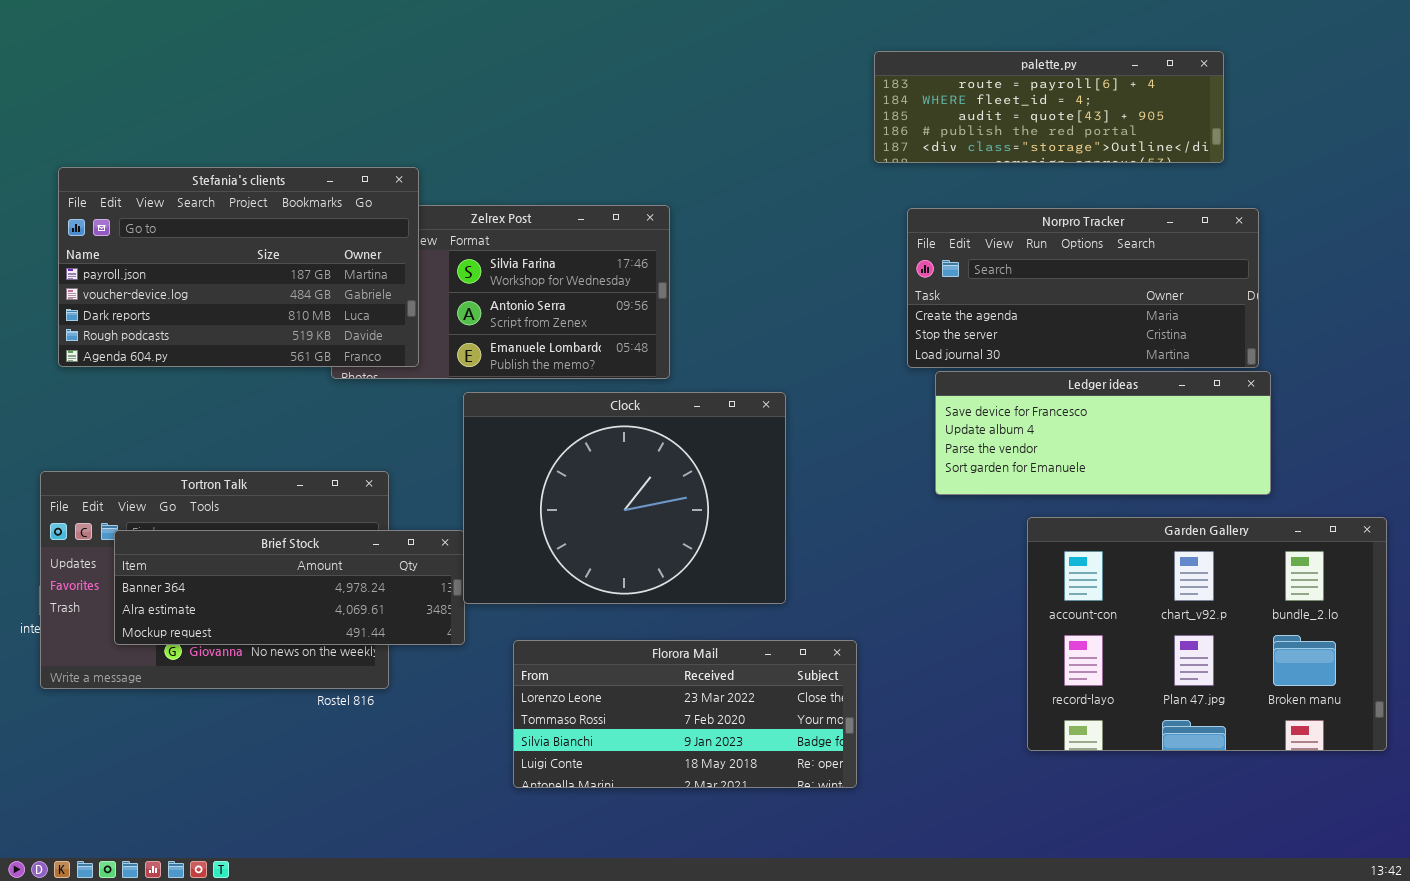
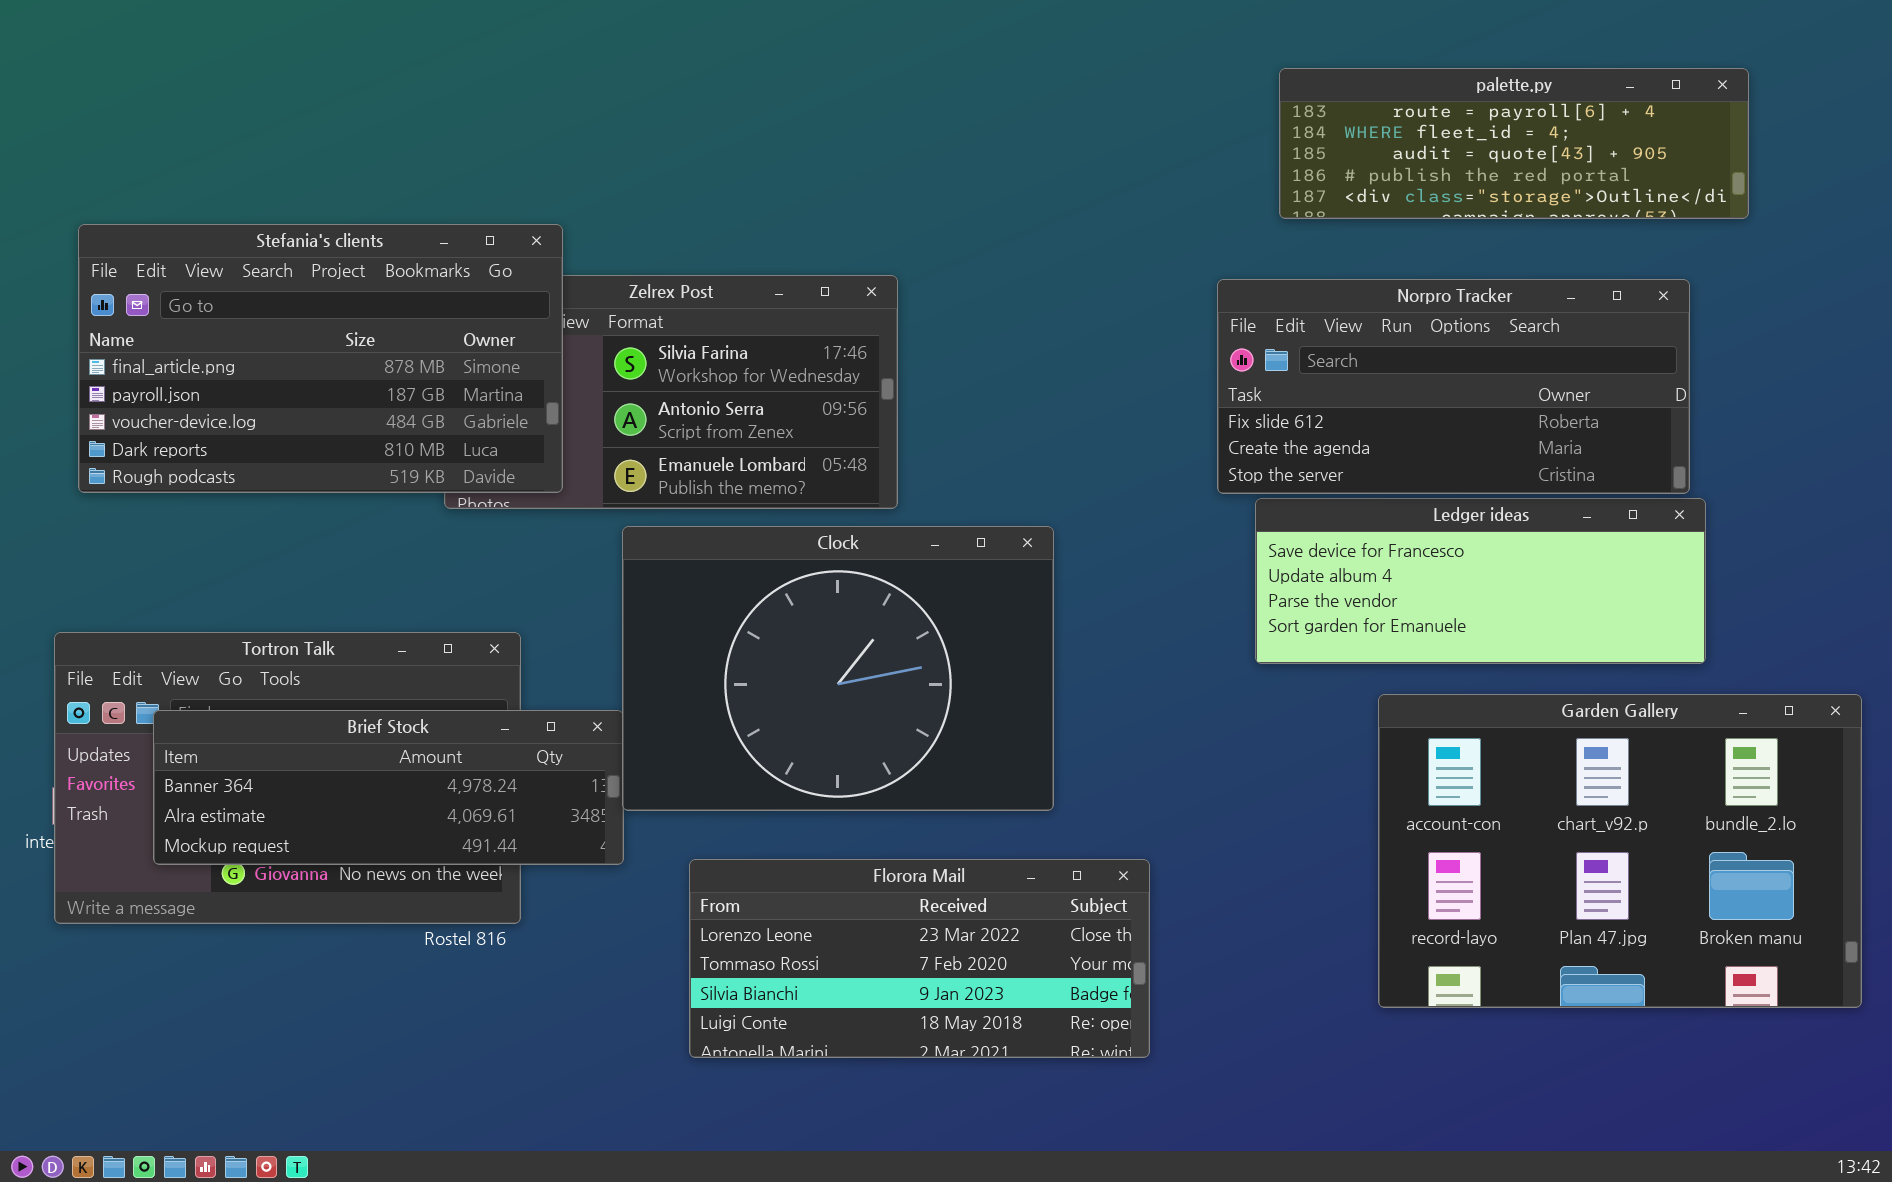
palette.py: [874,51,1224,163] -> [1279,68,1749,219], moved
Stefania's clients: [58,167,419,367] -> [78,224,563,493], scrolled up 1 row
Norpro Tracker: [907,208,1259,368] -> [1217,279,1690,494], scrolled up 1 row

